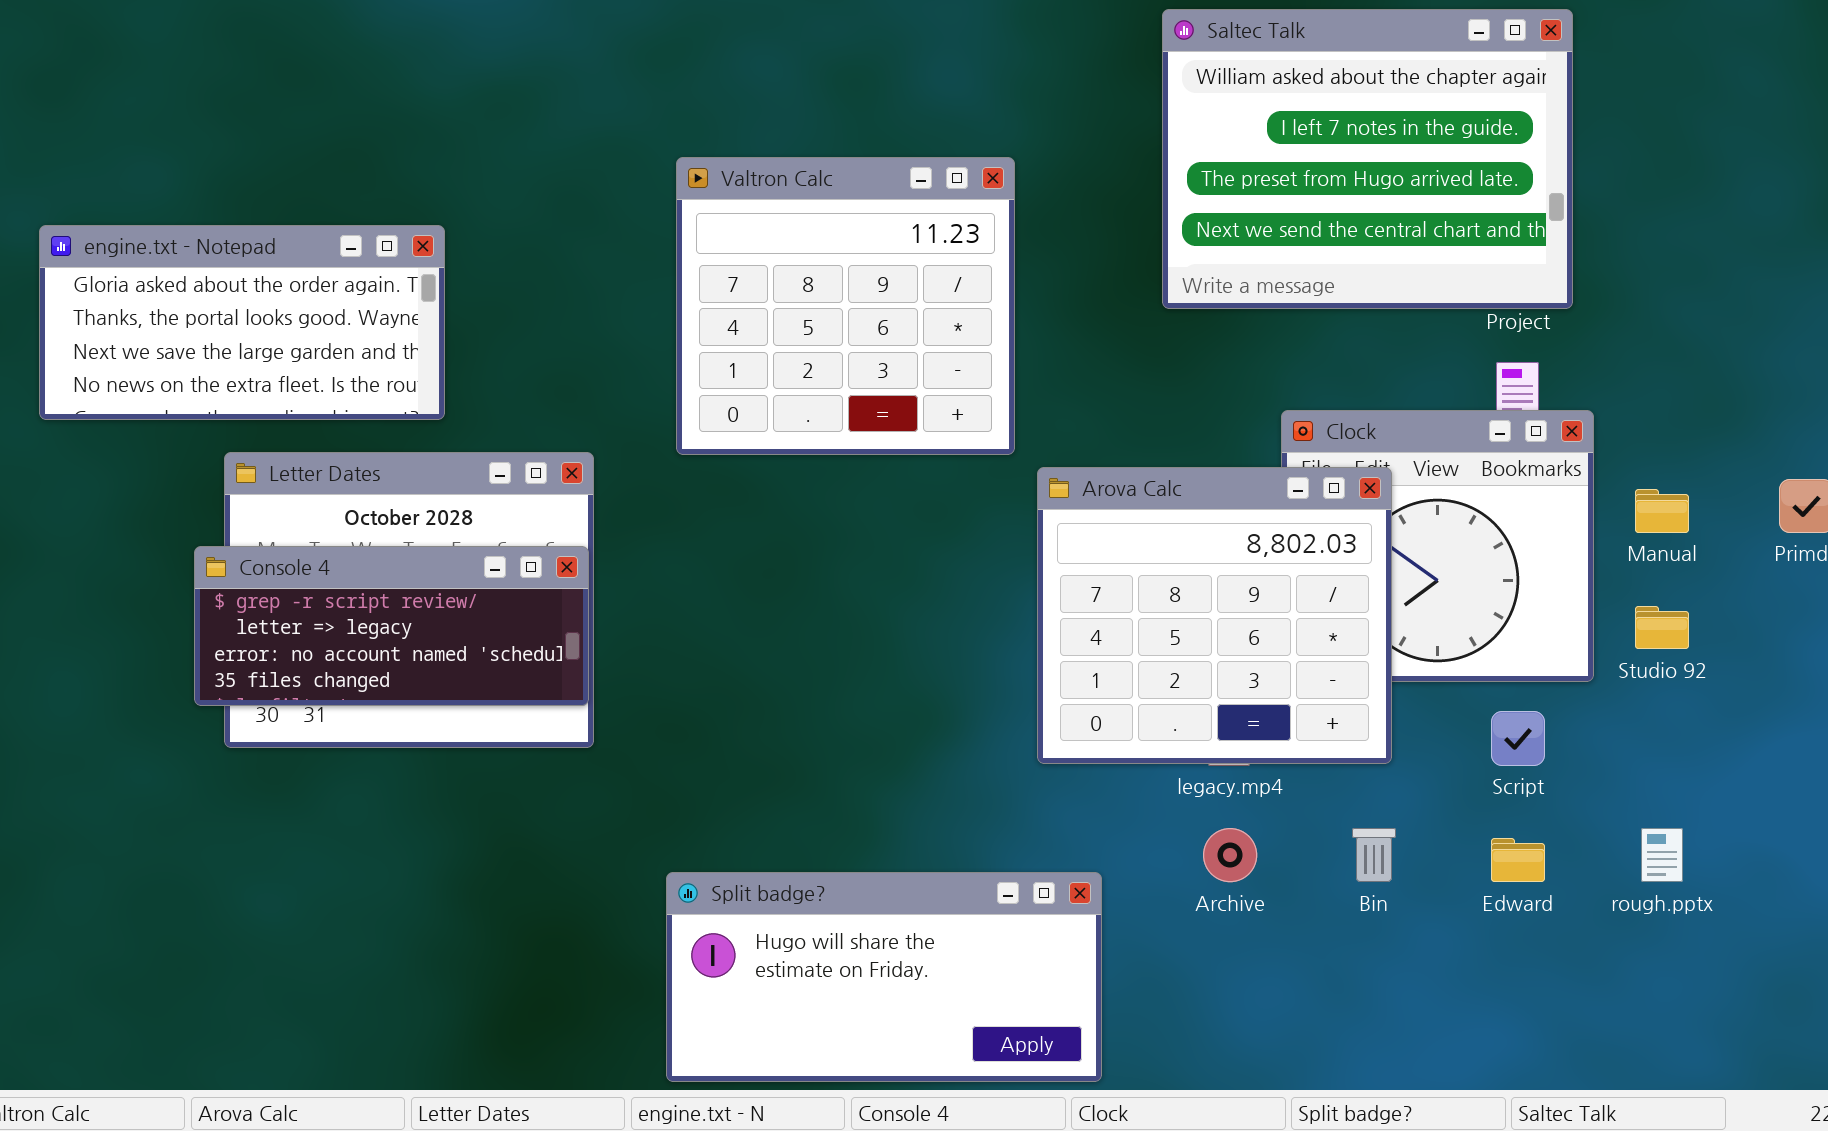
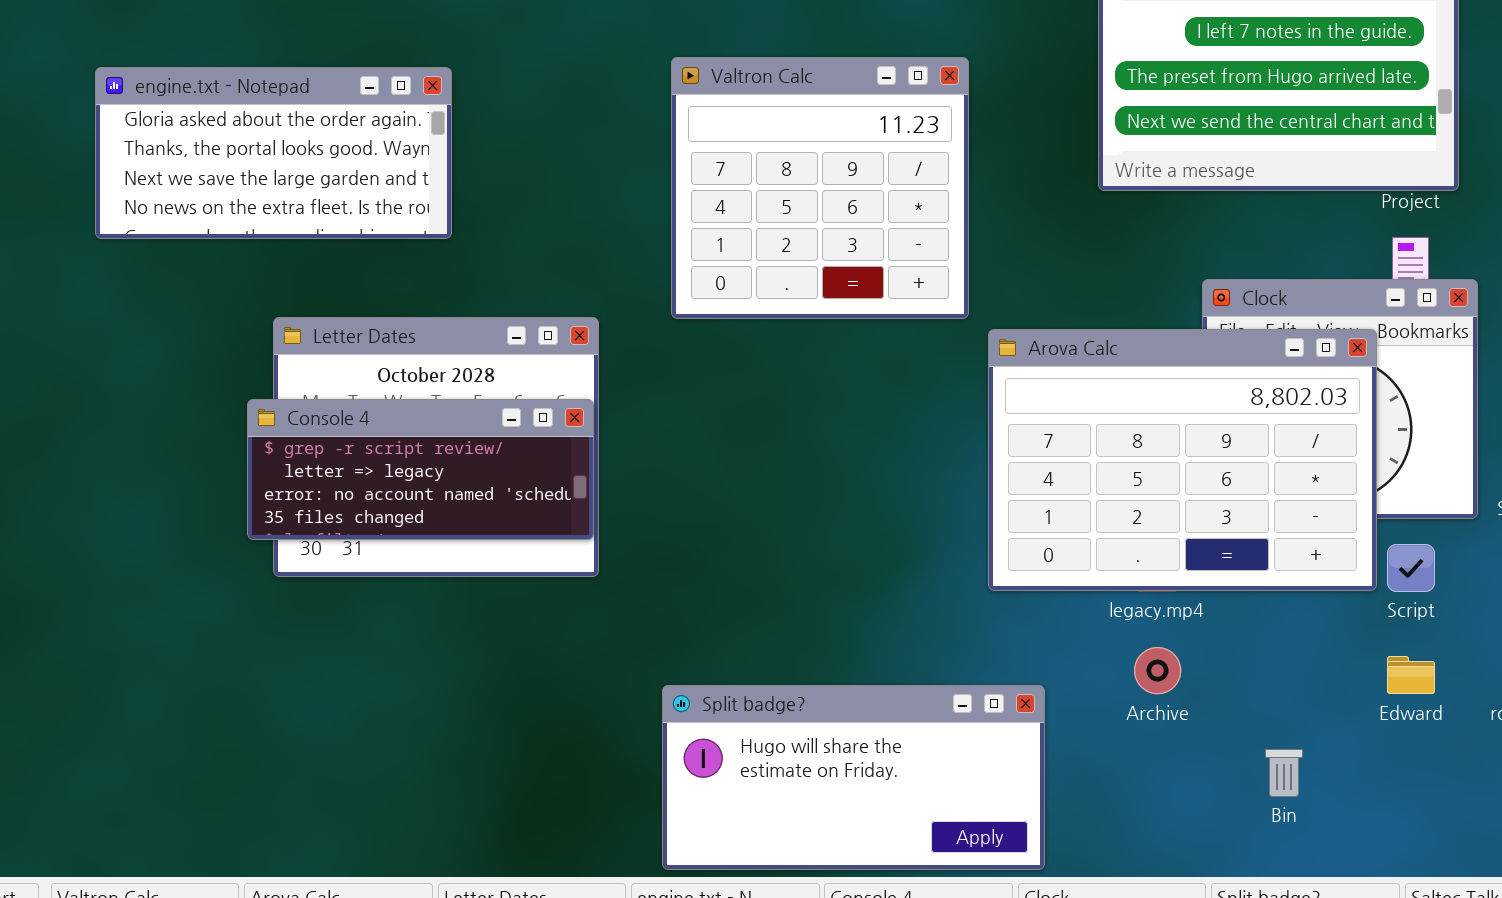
engine.txt - Notepad: [39,225,445,420] -> [95,67,452,239], moved
Arova Calc: [1037,467,1392,764] -> [988,329,1377,591], resized
Bin: [1352,828,1396,882] -> [1265,749,1303,797], moved

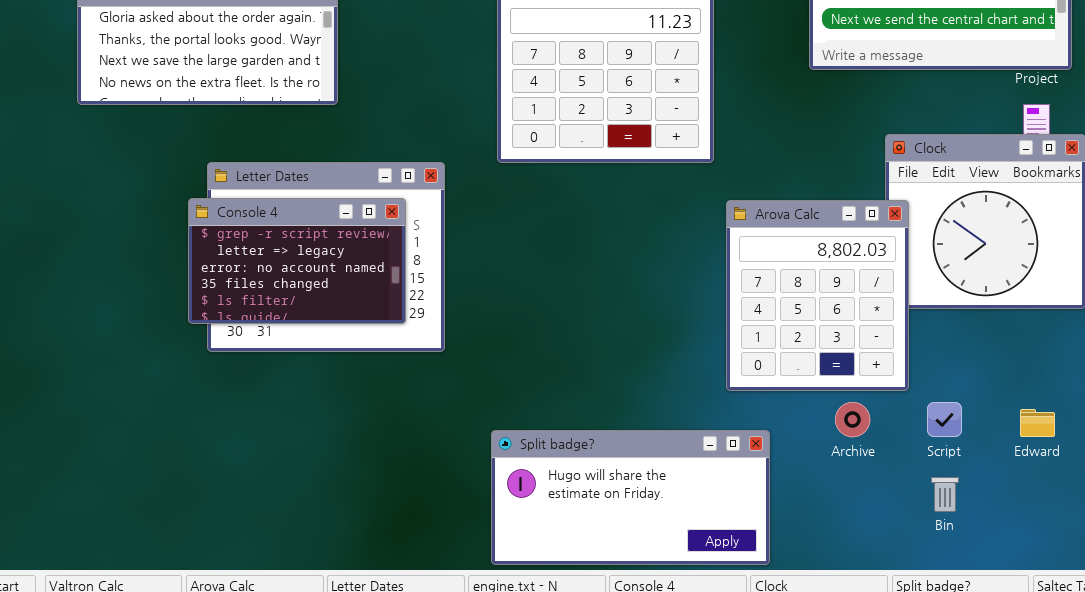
Arova Calc: [988,329,1377,591] -> [726,200,909,391], moved, resized
Console 4: [247,399,594,540] -> [188,198,406,324], resized
Script: [1387,544,1435,592] -> [927,402,962,437], moved

